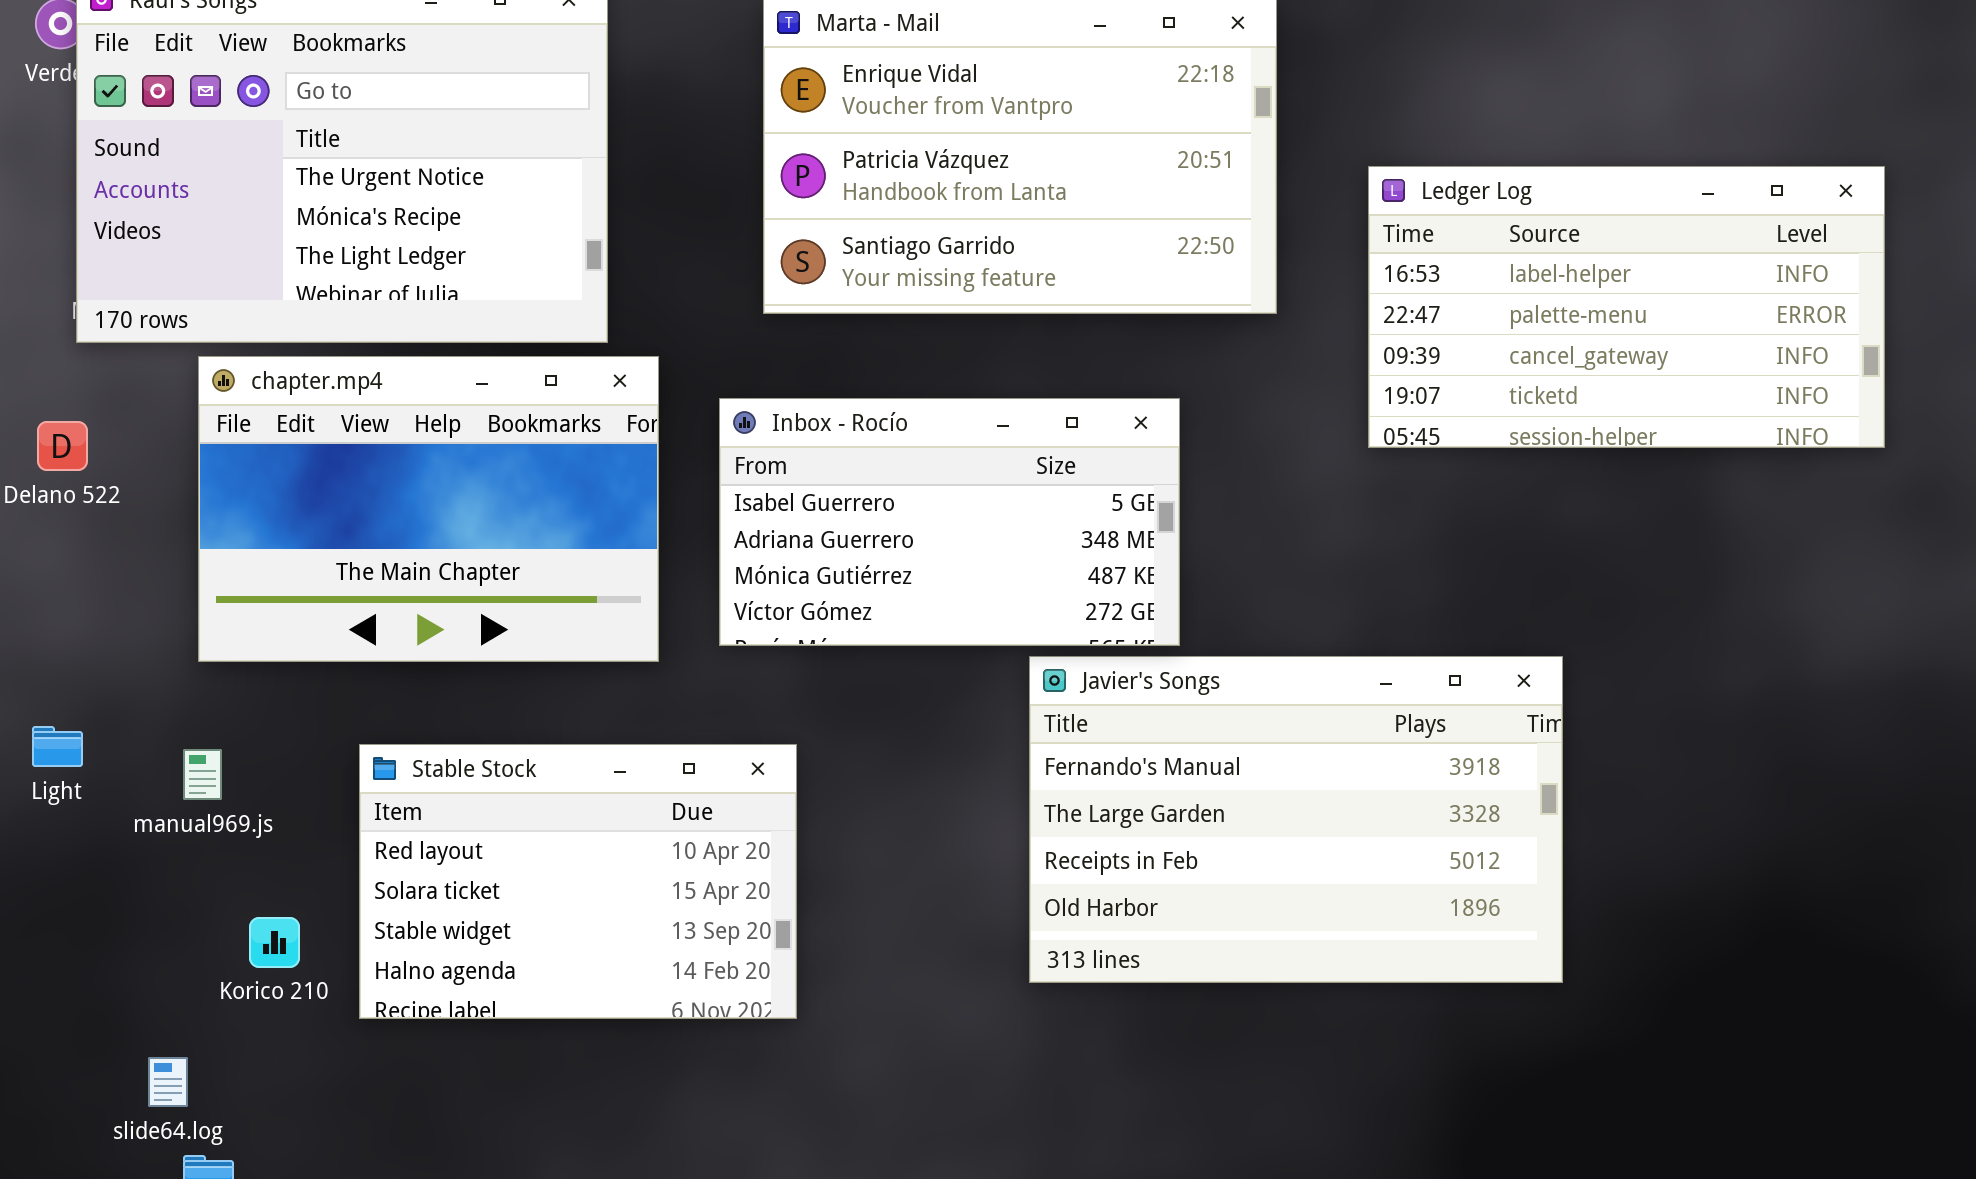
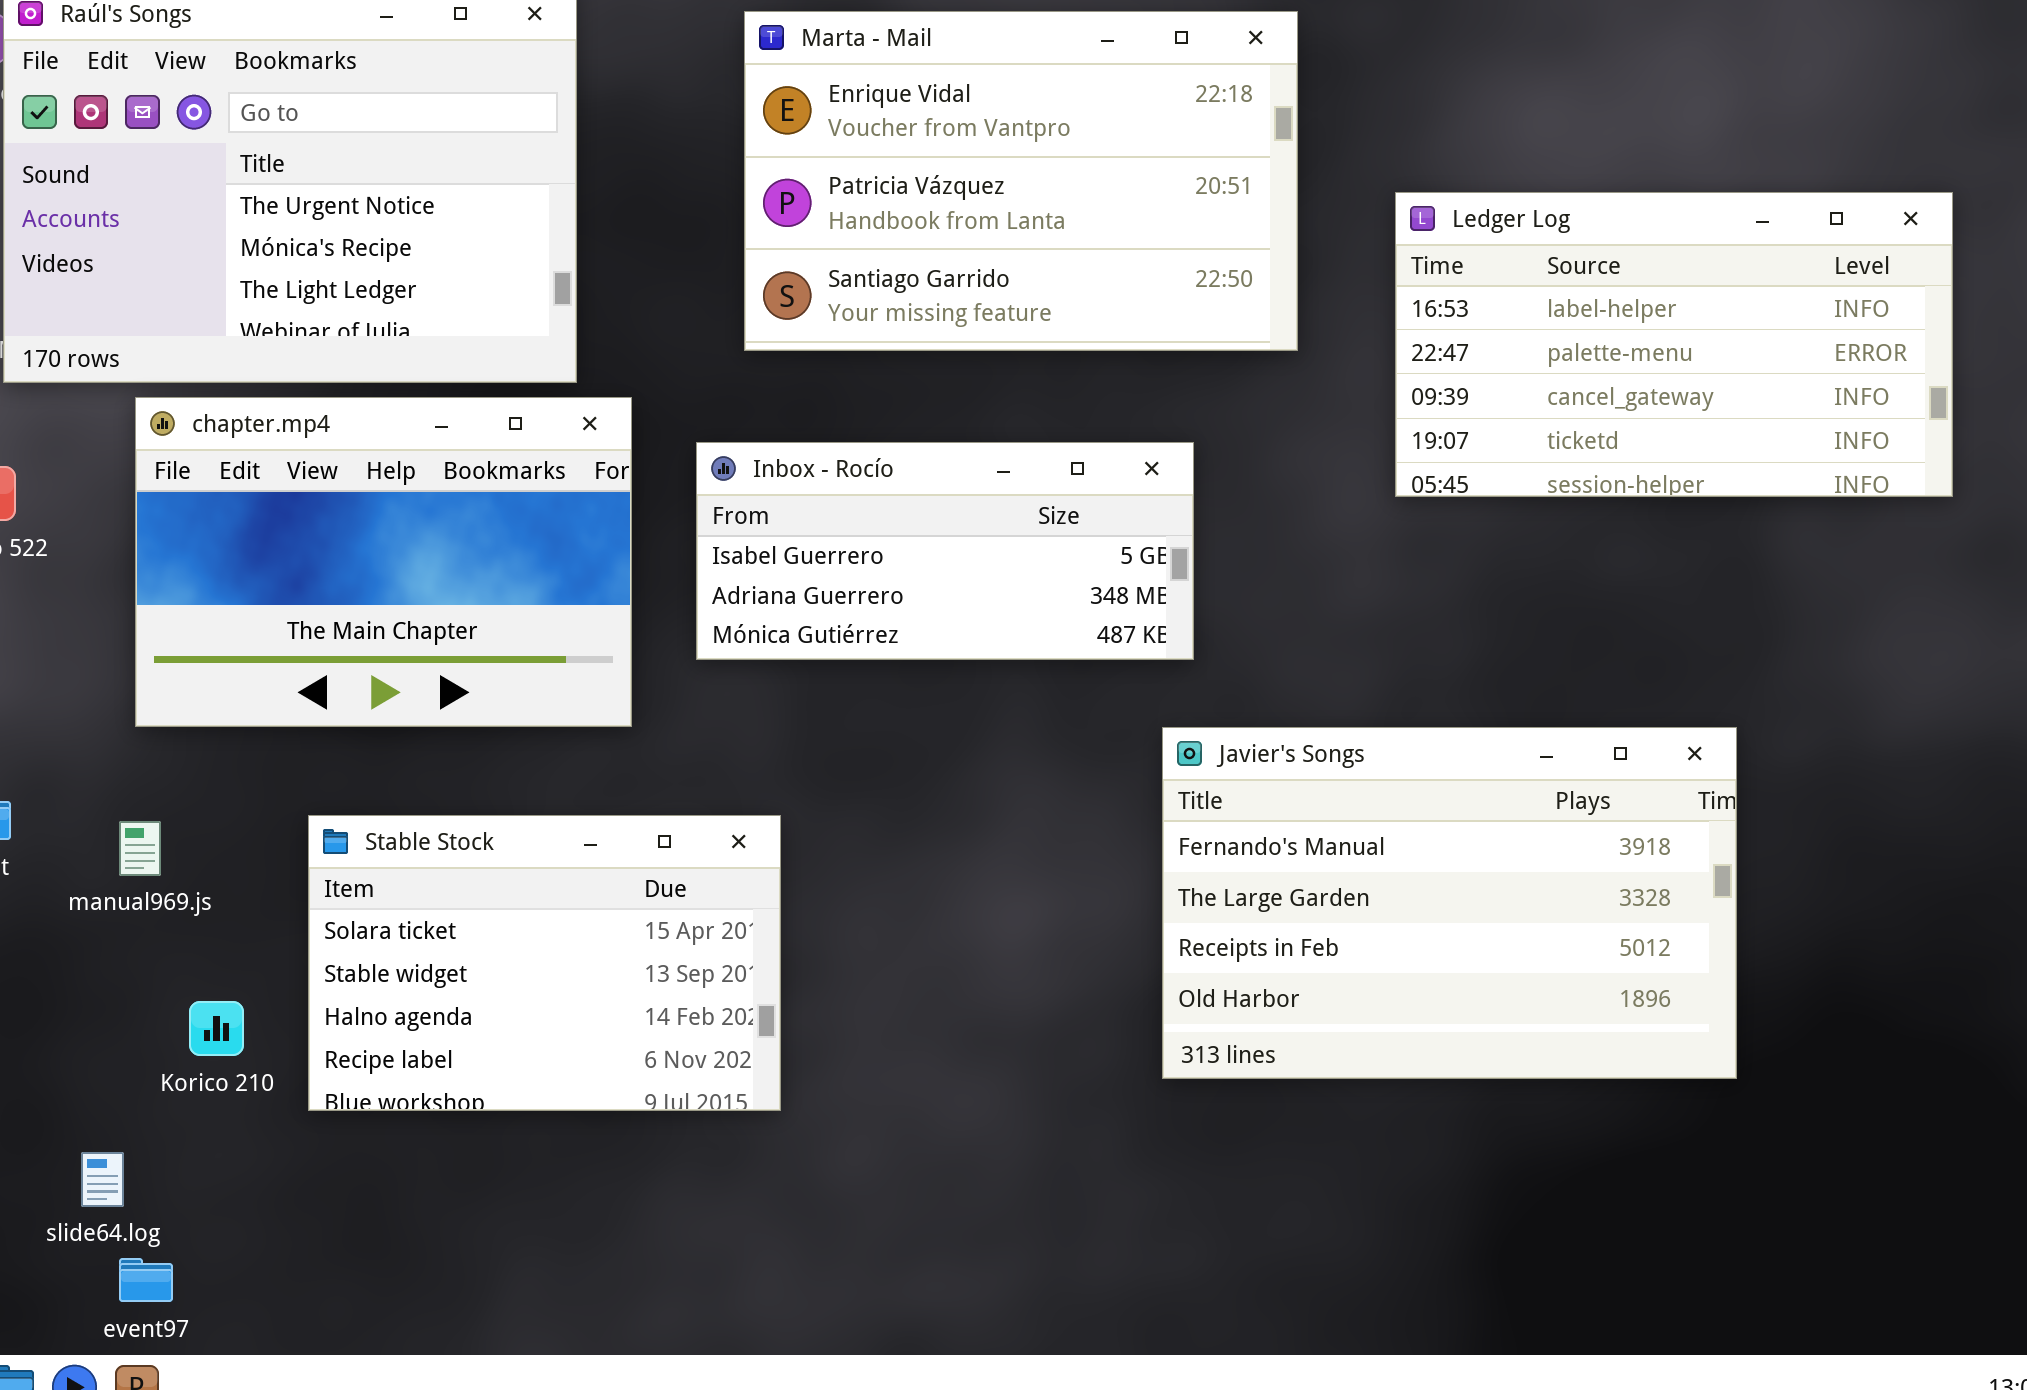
Inbox - Rocío: [719,398,1180,646] -> [696,442,1194,660], resized
Javier's Songs: [1029,656,1563,983] -> [1162,727,1737,1079], moved
Stable Stock: [359,744,797,1019] -> [308,815,781,1111], scrolled down 1 row

